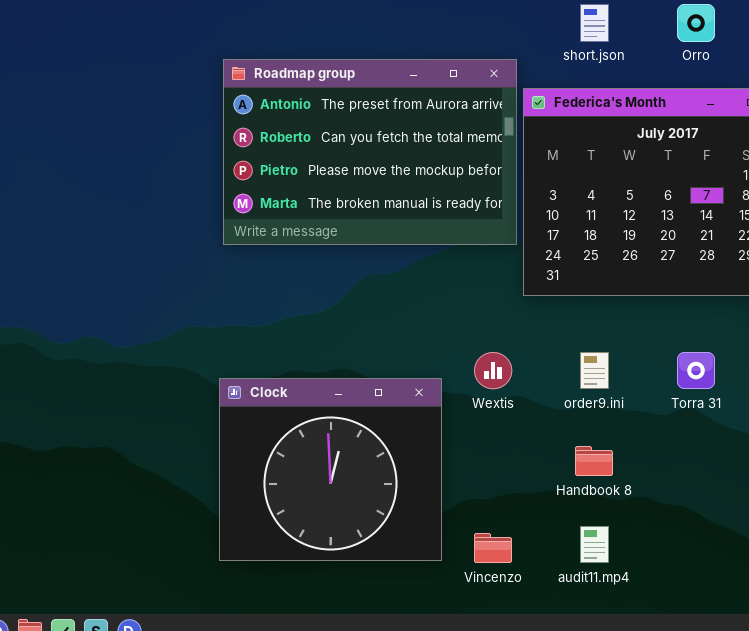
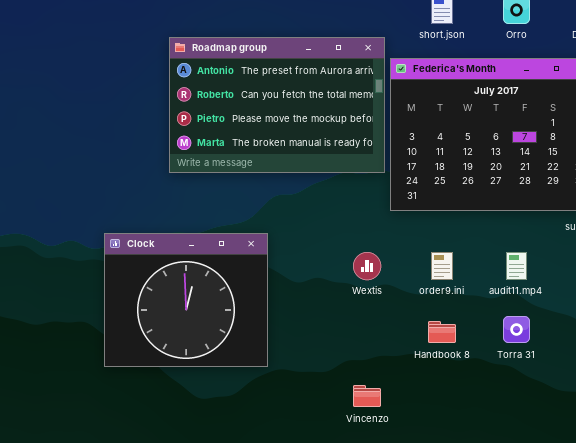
Torra 31: [677,352,715,389] -> [503,316,530,343], moved
Clock: [219,378,442,561] -> [104,233,268,367], moved
audit11.mp4: [580,526,609,563] -> [506,252,527,280], moved

